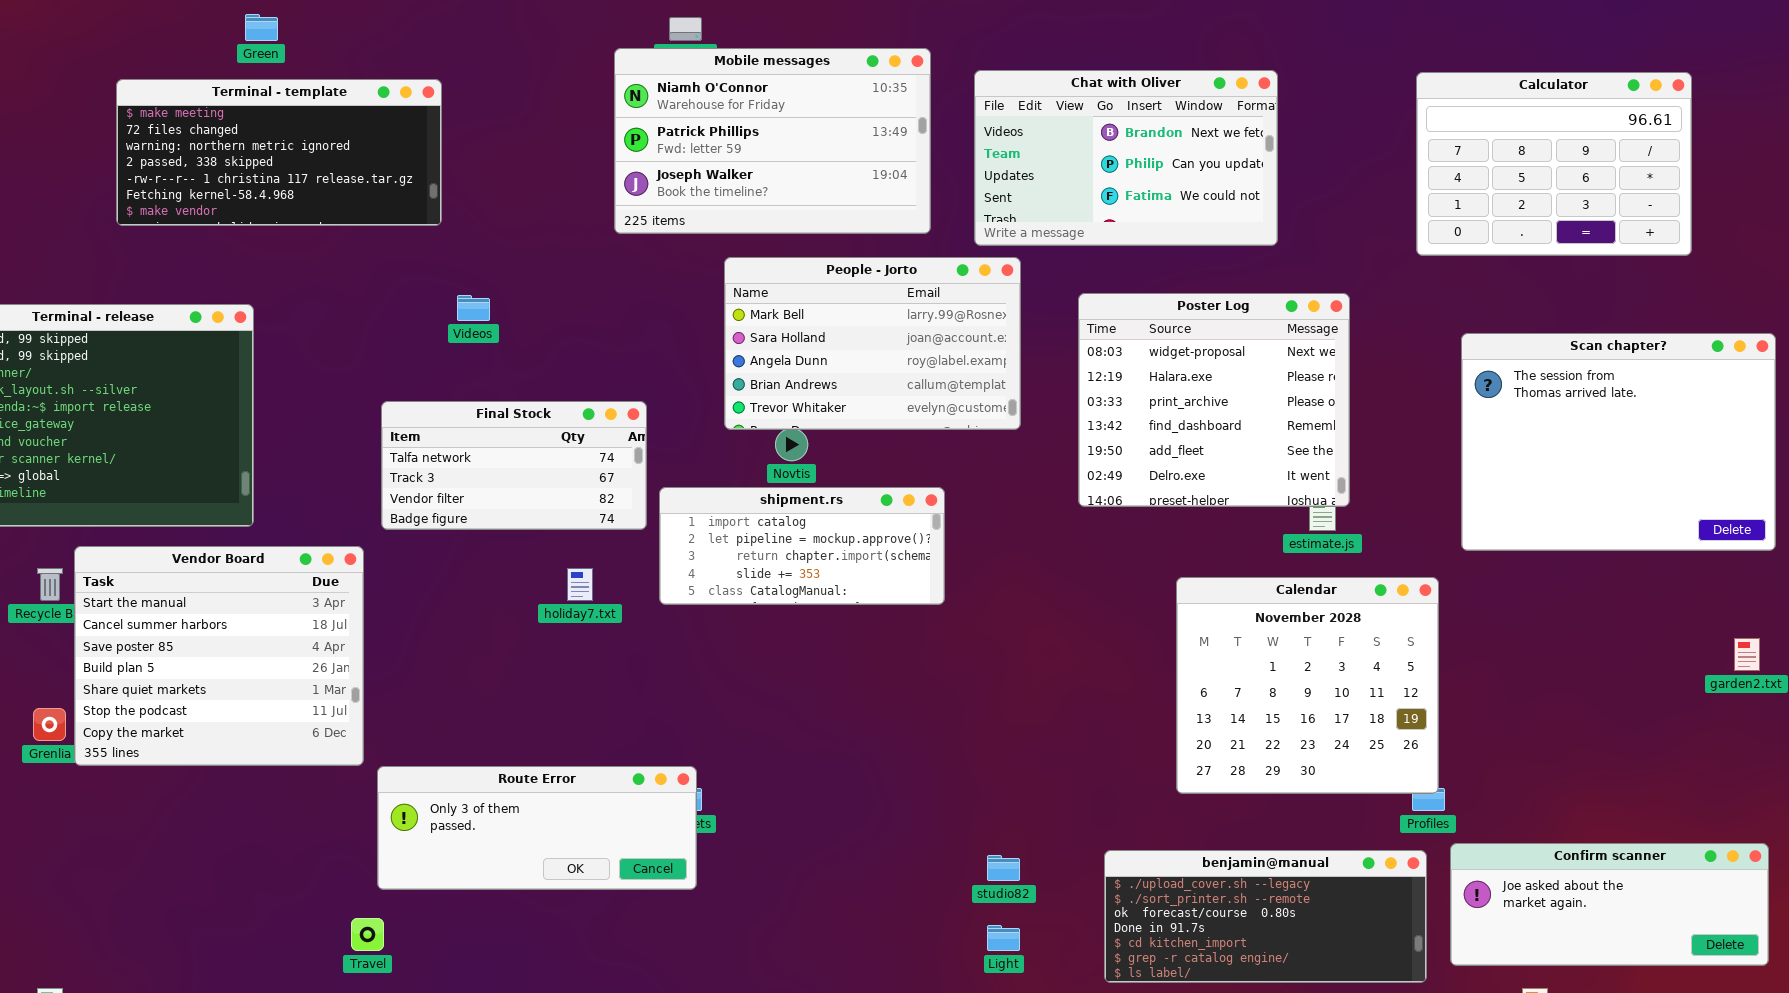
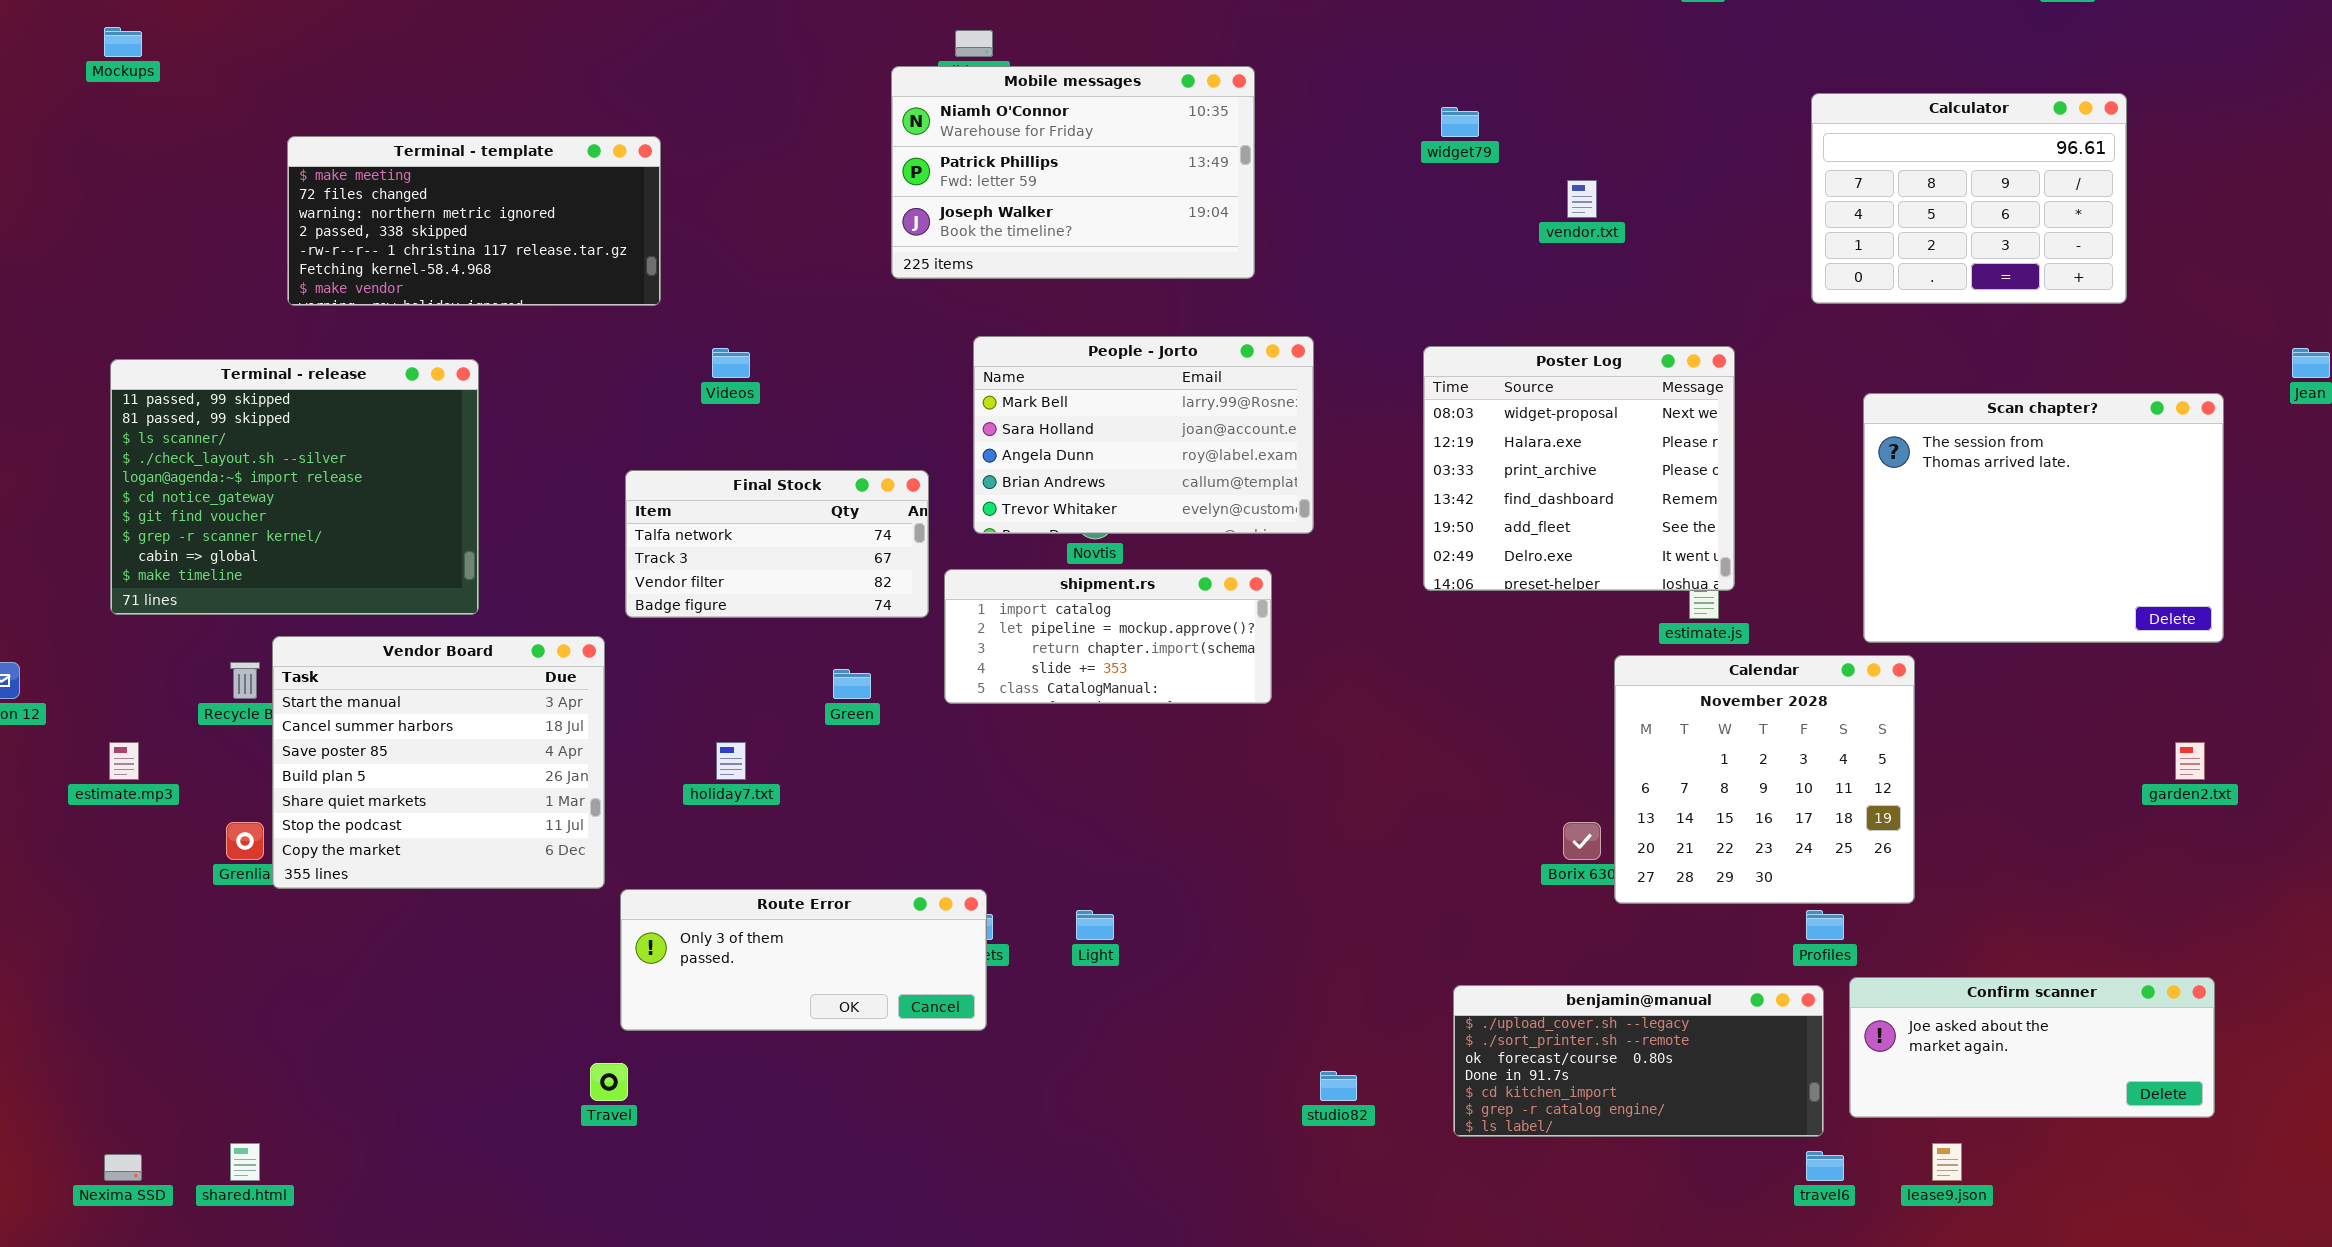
Green: [245,14,278,41] -> [833,669,871,699], moved
Chat with Oliver: [974,70,1278,246] -> none, closed
Terminal - template: [116,79,442,226] -> [287,136,661,306], moved
People - Jorto: [724,257,1021,430] -> [973,336,1314,534], moved
holiday7.txt: [567,568,593,601] -> [716,742,746,780], moved
Calendar: [1176,577,1439,794] -> [1614,655,1915,904], moved
studio82: [987,855,1020,881] -> [1320,1071,1357,1101], moved
Light: [987,925,1020,951] -> [1076,910,1114,940], moved

